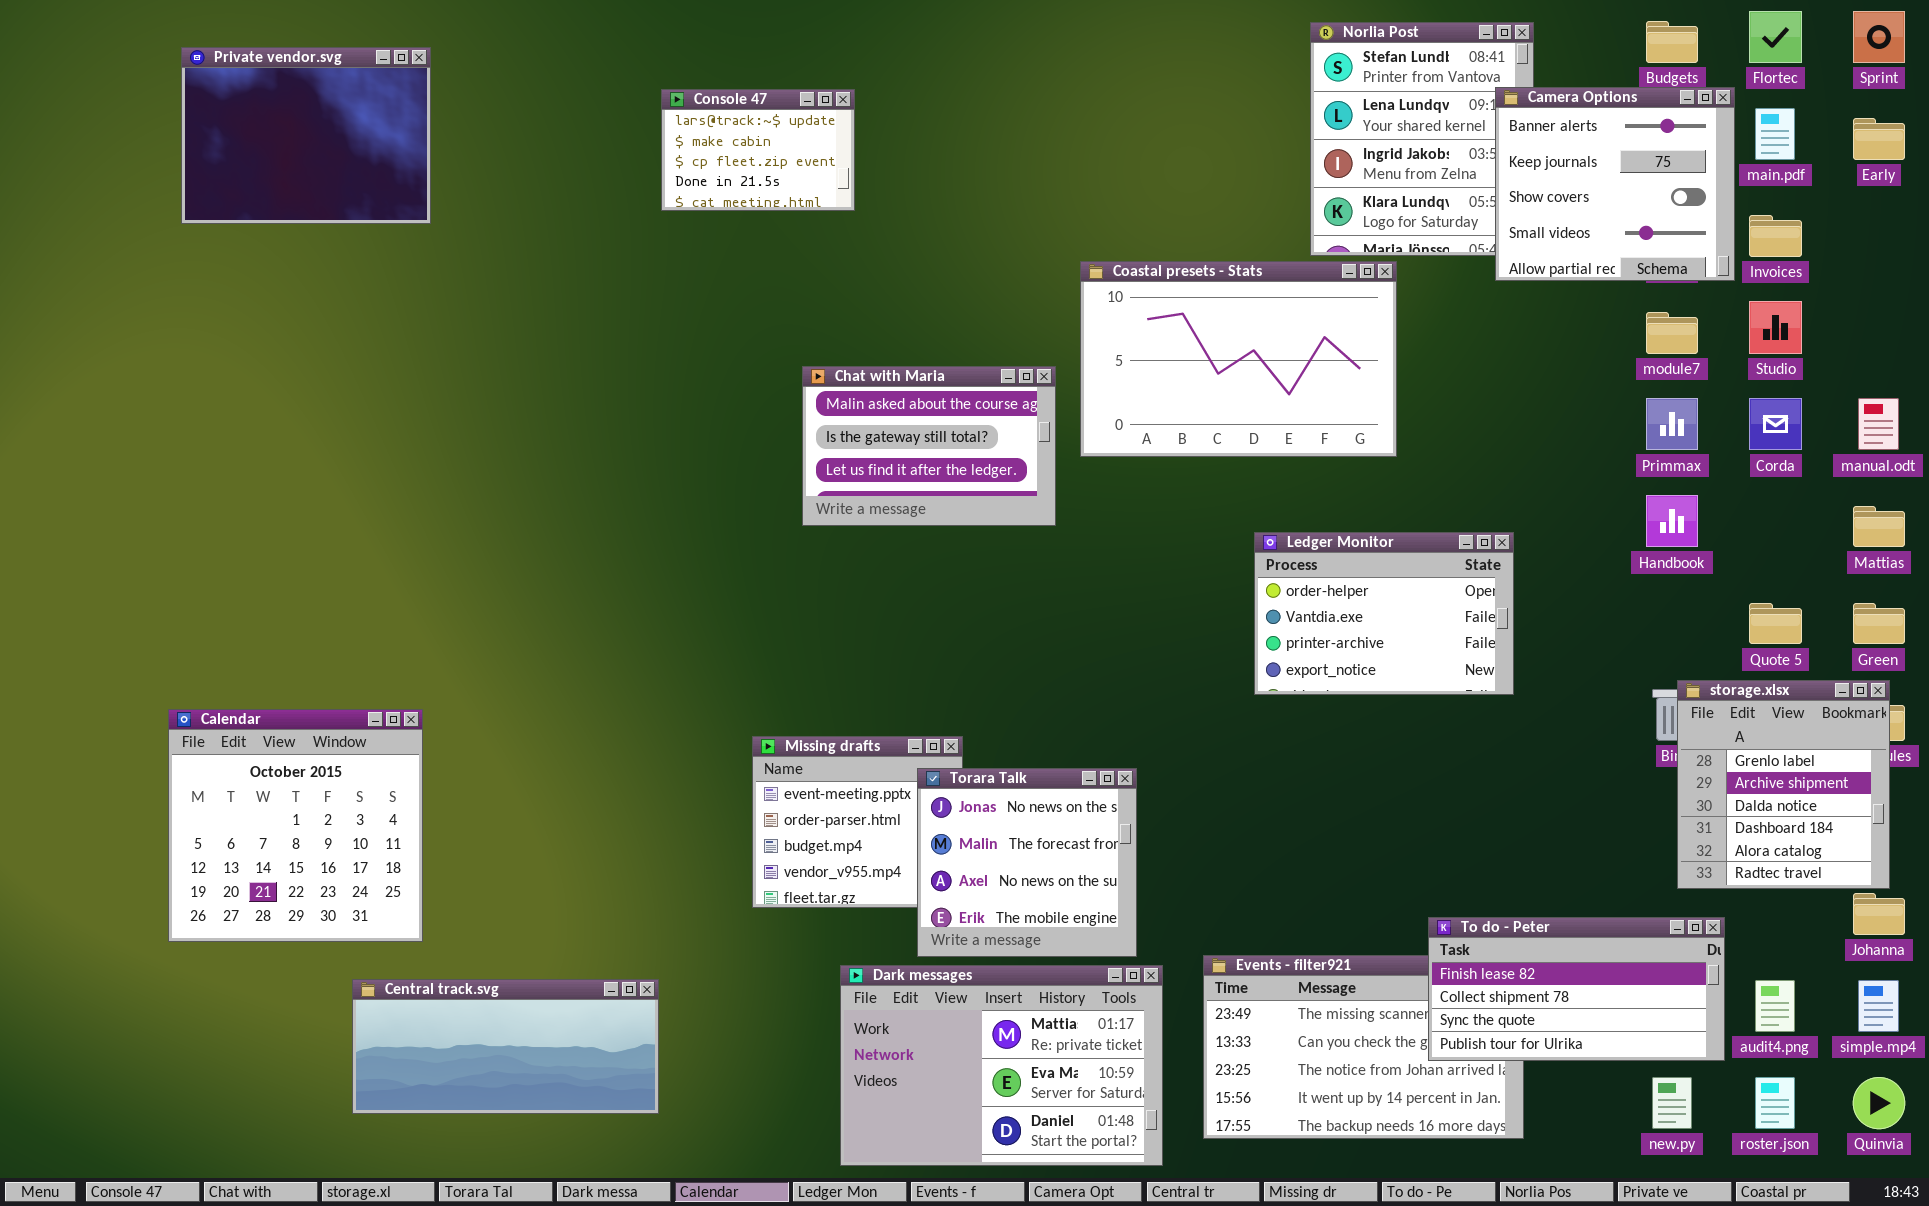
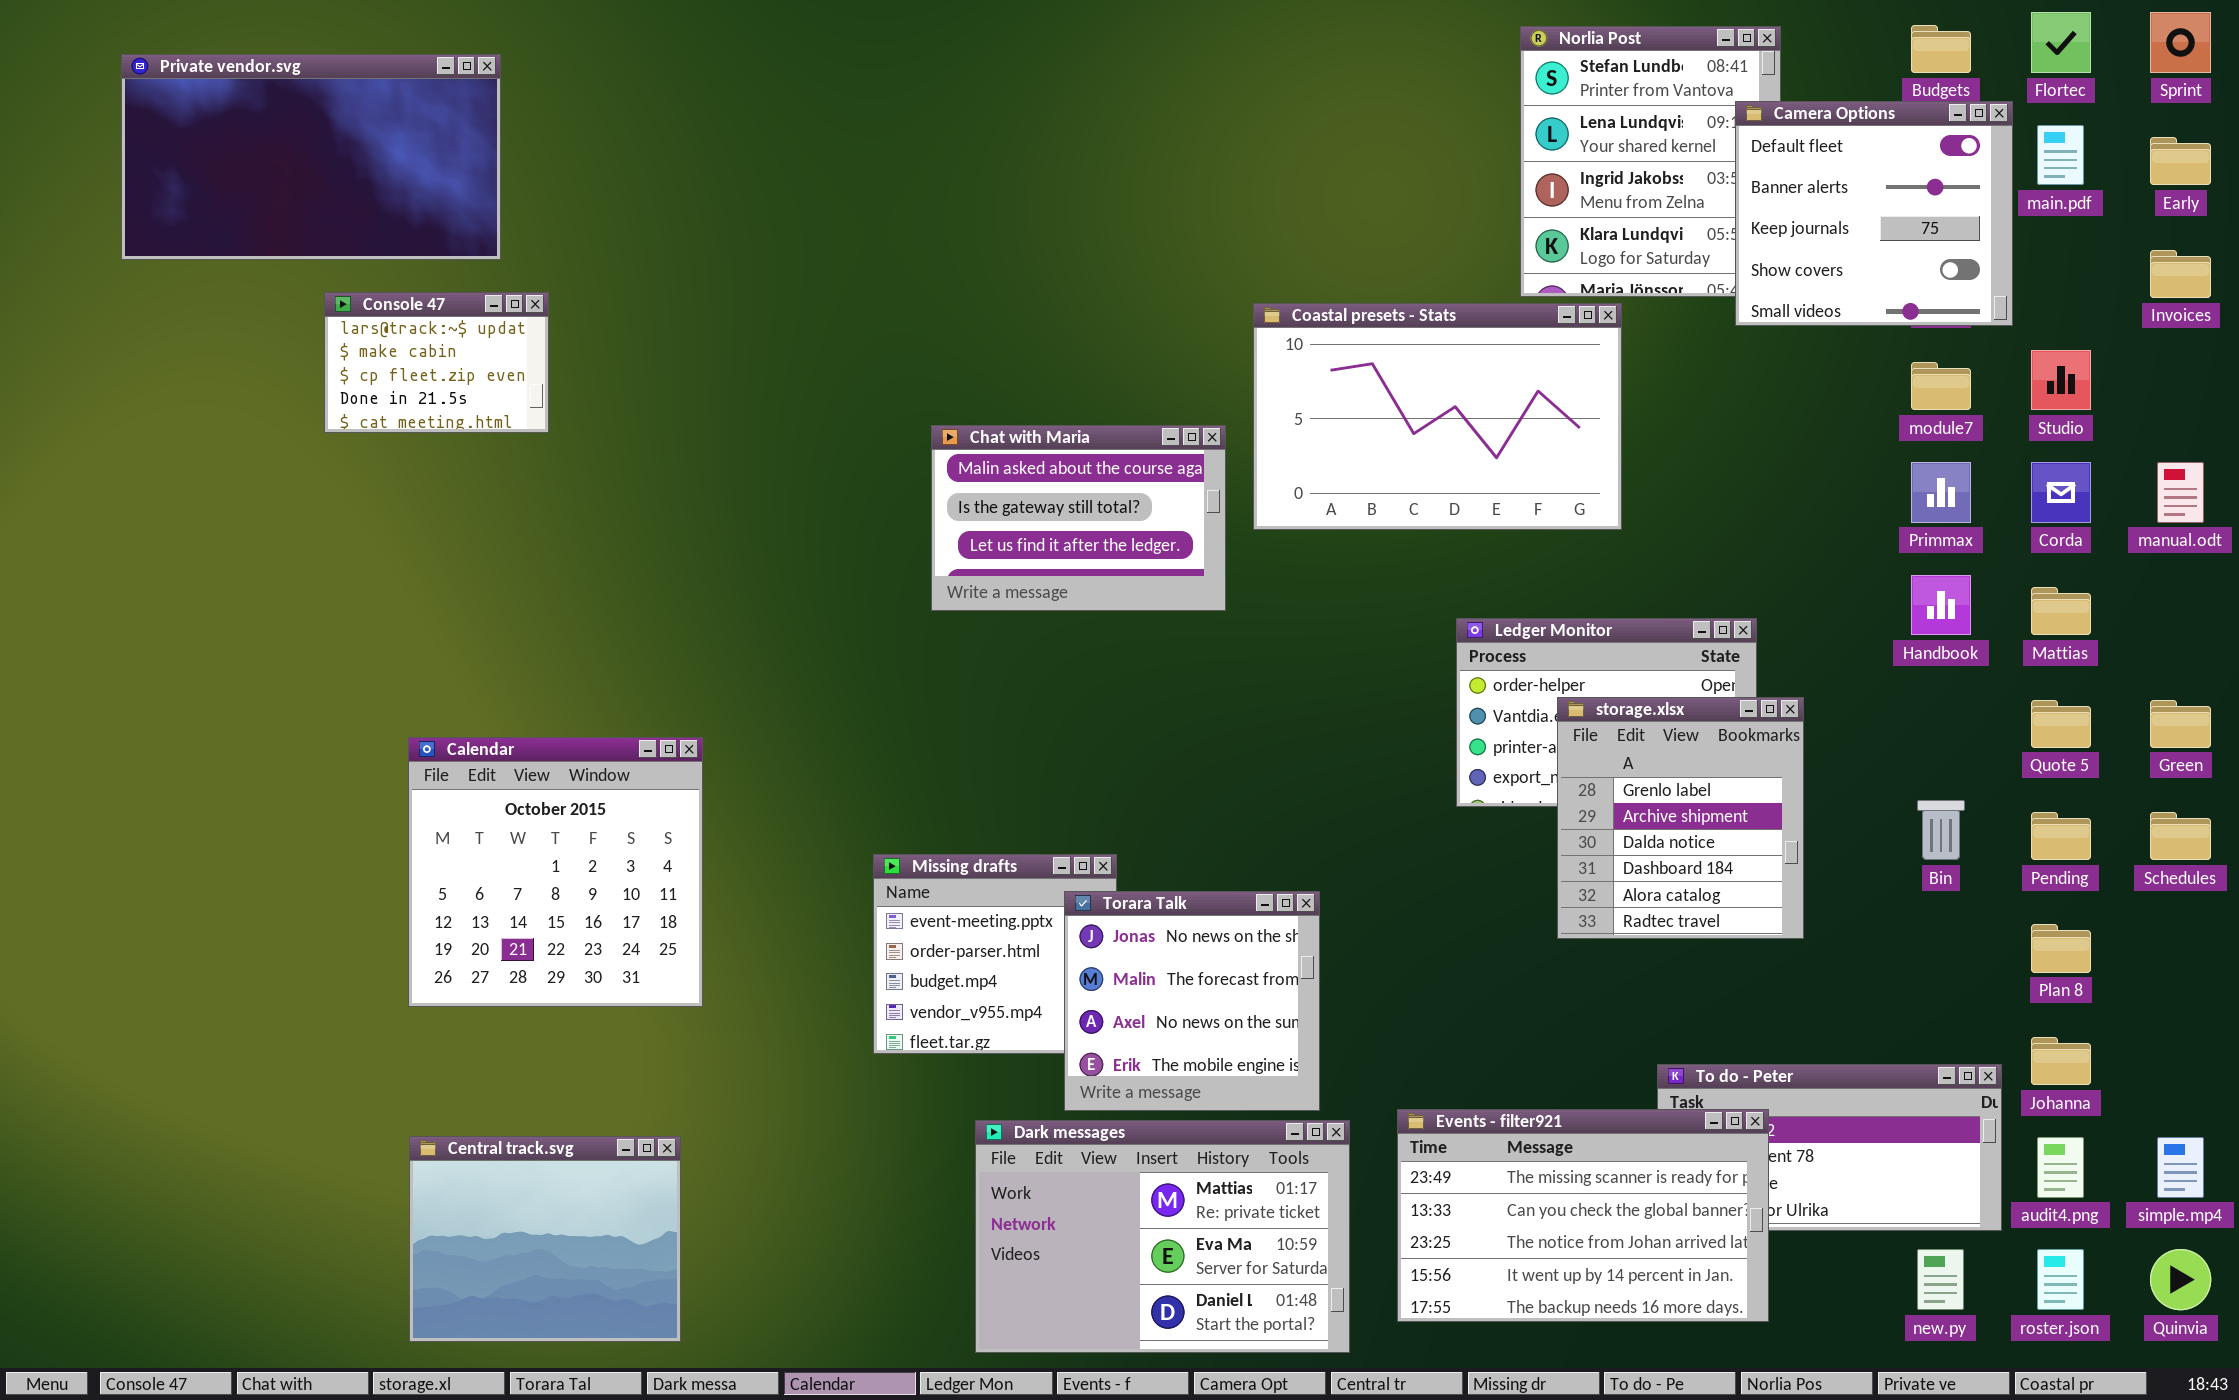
Private vendor.svg: [181,47,431,224] -> [121,54,501,260], resized
Camera Options: [1495,87,1735,281] -> [1735,101,2013,326], scrolled up 1 row
Console 47: [661,89,855,211] -> [324,292,549,433], moved
Invoices: [1749,215,1802,257] -> [2150,250,2211,298], moved
Mattias: [1853,506,1905,547] -> [2031,587,2091,635], moved
storage.xlsx: [1677,680,1890,889] -> [1557,697,1804,939], moved
Calendar: [168,709,423,942] -> [408,737,703,1007], moved
Johanna: [1853,893,1905,935] -> [2031,1037,2091,1085], moved
Events - filter921: [1203,955,1524,1139] -> [1397,1109,1769,1322], raised
Central track.svg: [352,979,659,1114] -> [409,1136,681,1342], resized

